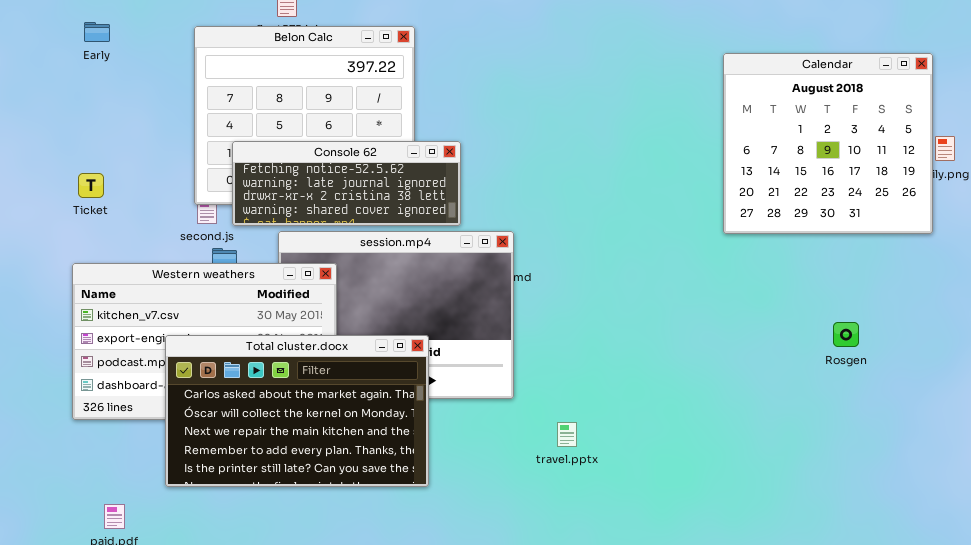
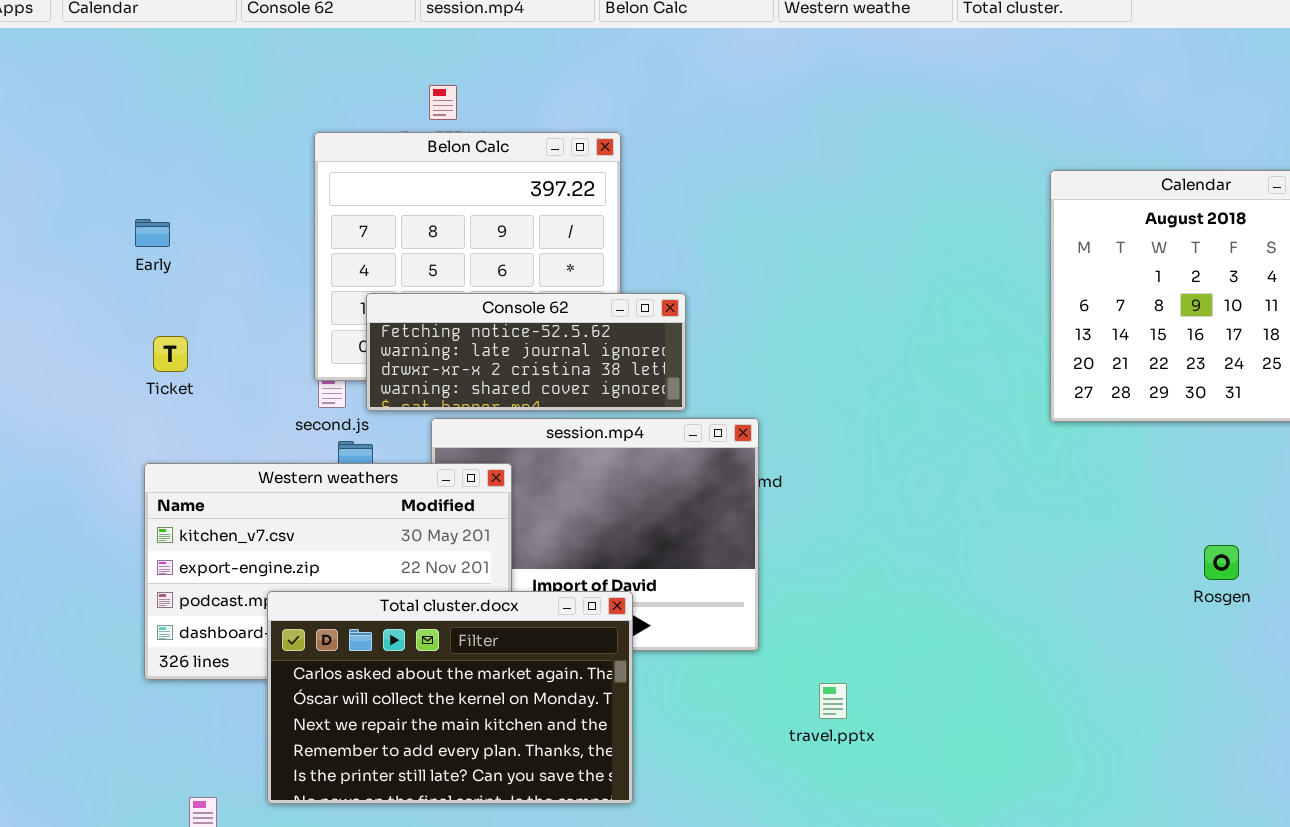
Early: [84,22,110,42] -> [135,219,170,247], moved
Total cluster.docx: [165,335,429,487] -> [267,591,633,804], moved

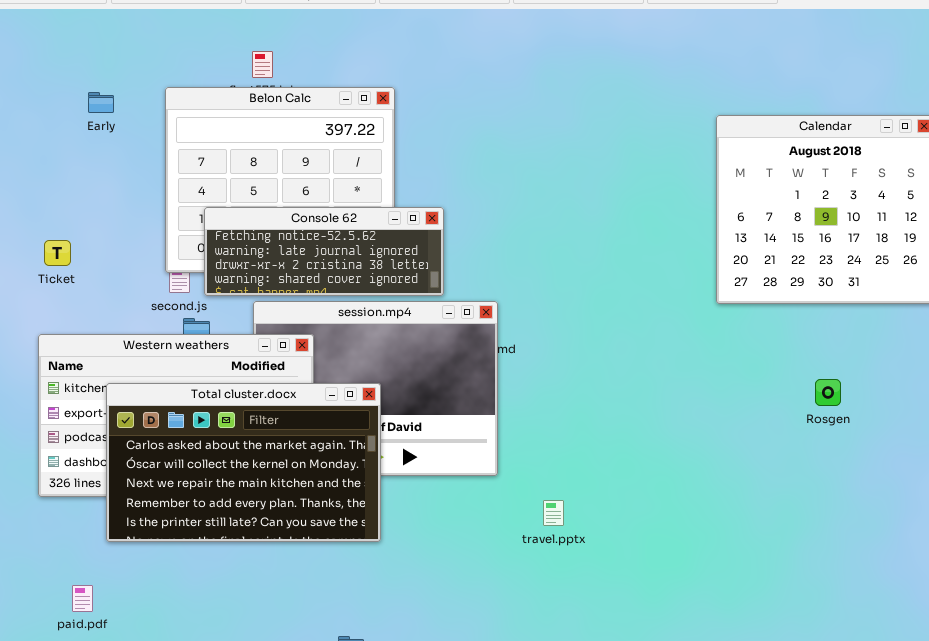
Early: [135,219,170,247] -> [88,92,114,113], moved
Rosgen: [1204,545,1239,580] -> [815,379,841,406], moved
Total cluster.docx: [267,591,633,804] -> [106,383,381,542], moved

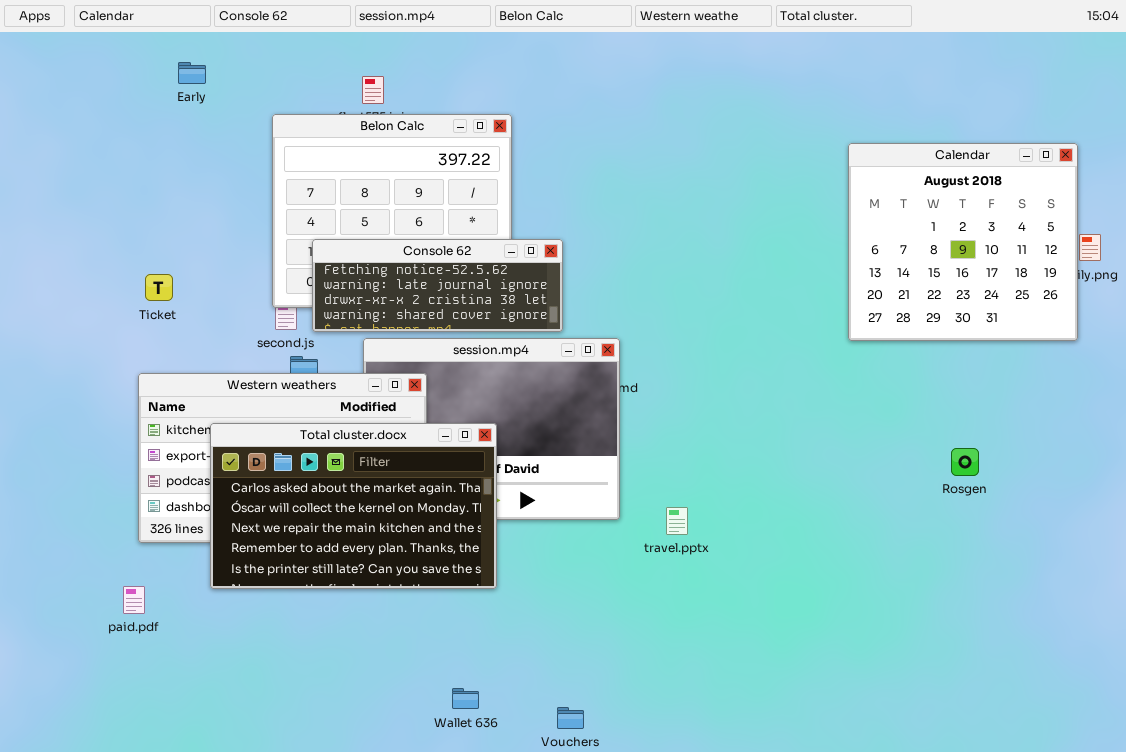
Early: [88,92,114,113] -> [178,62,206,84], moved
Rosgen: [815,379,841,406] -> [951,448,979,476], moved
travel.pptx: [543,500,564,526] -> [666,507,688,535], moved
paid.pdf: [72,585,93,612] -> [123,586,145,614], moved

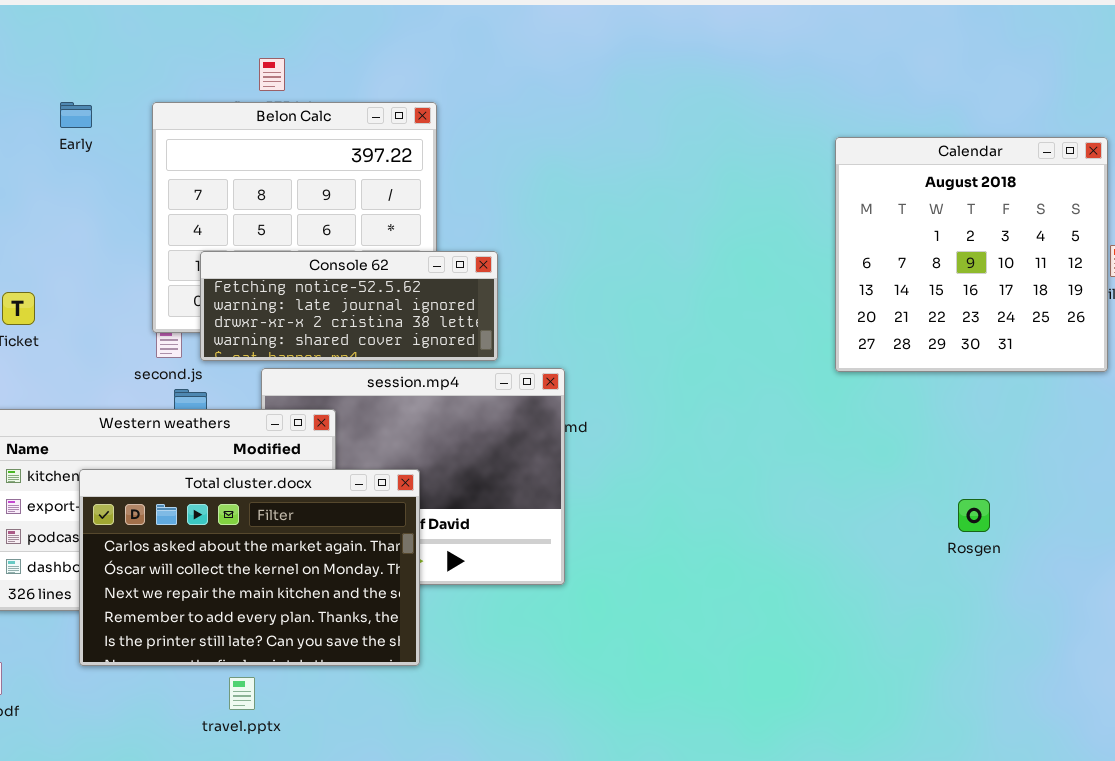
Early: [178,62,206,84] -> [60,102,92,128], moved
travel.pptx: [666,507,688,535] -> [229,677,255,710], moved

